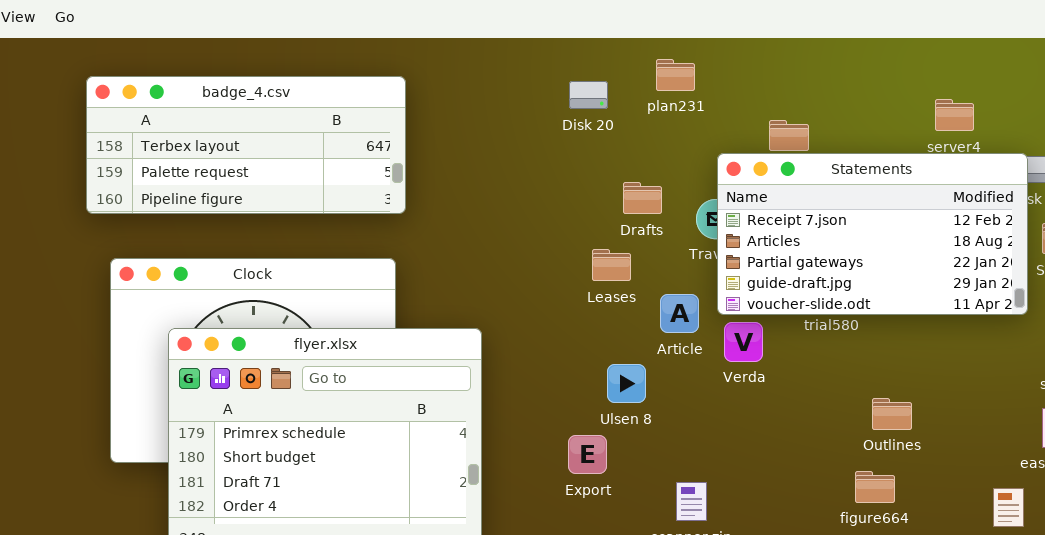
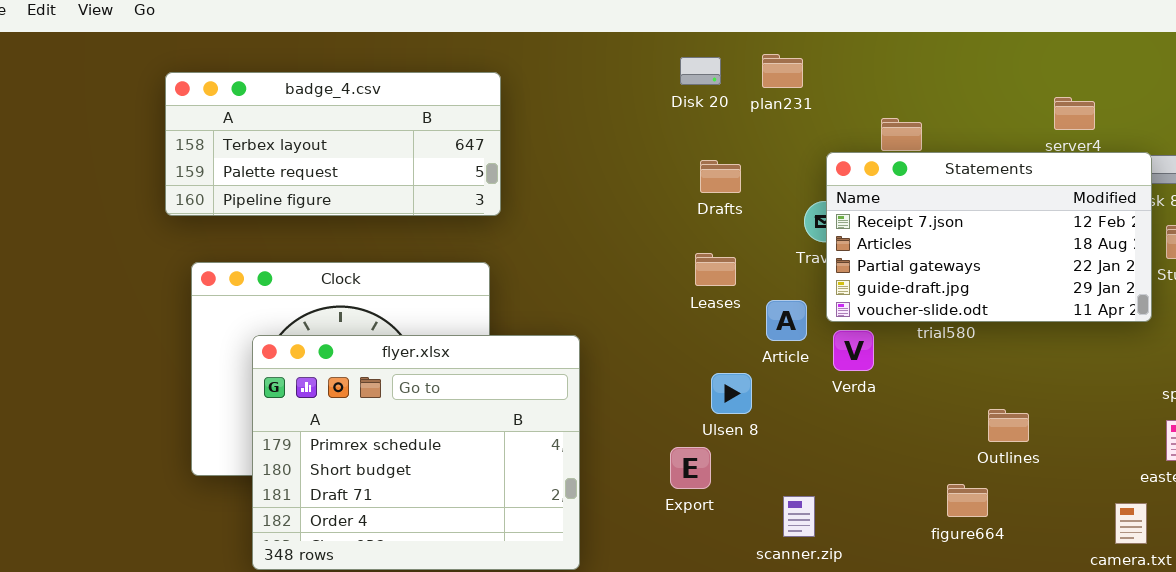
Disk 20: [569,81,608,109] -> [680,57,721,85], moved
Drafts: [623,182,662,214] -> [700,160,741,193], moved
figure664: [855,471,895,503] -> [947,484,988,517], moved

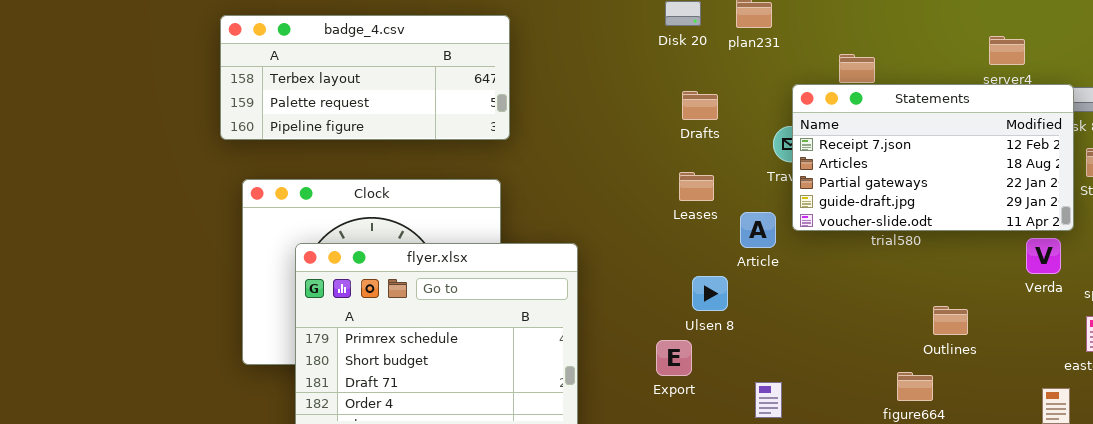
Verda: [833,330,874,371] -> [1026,238,1061,274], moved

